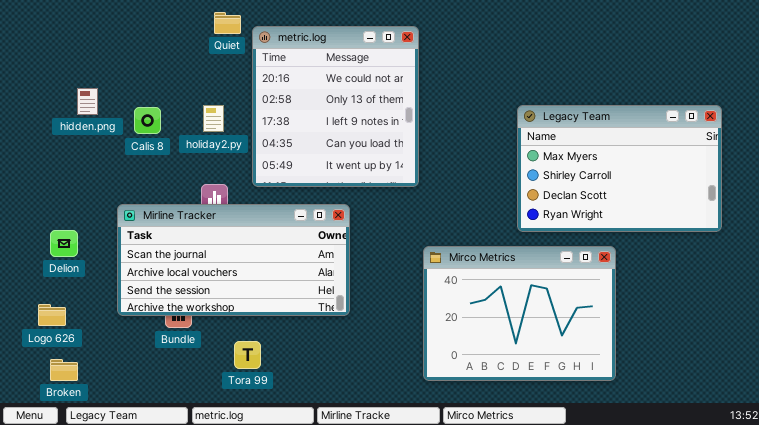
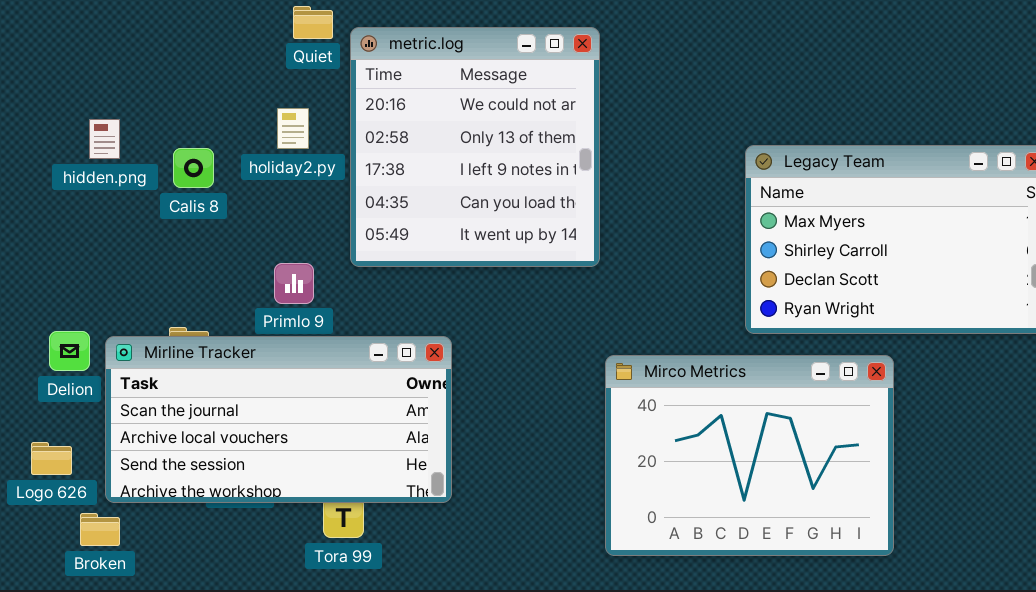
holiday2.py: [203,105,224,132] -> [277,108,309,149], moved
Mirline Tracker: [117,204,350,316] -> [105,336,452,503], moved
Broken: [50,359,78,381] -> [80,513,120,546], moved

